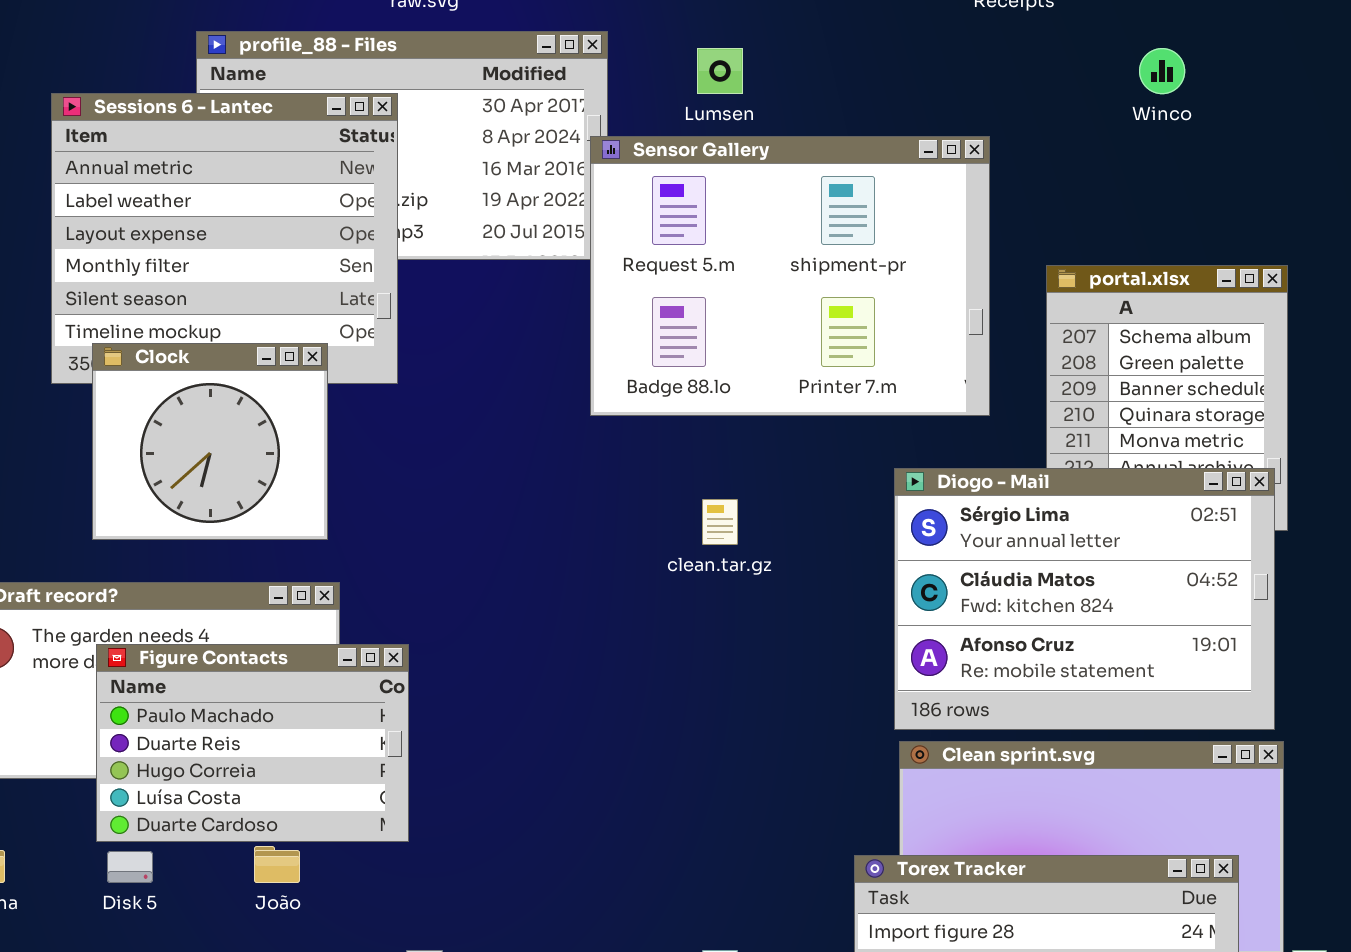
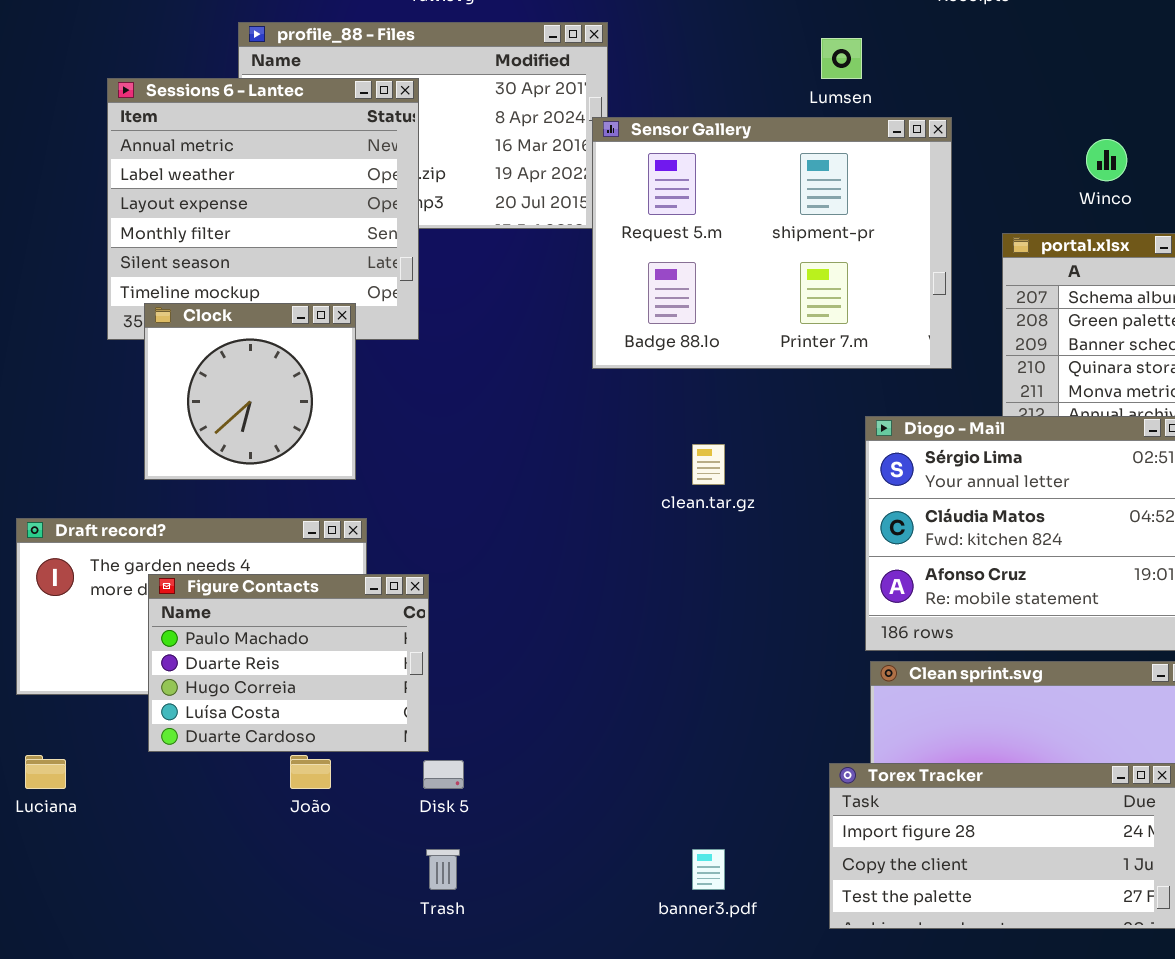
Lumsen: [697,48,743,94] -> [821,38,862,79], moved
Winco: [1139,48,1185,94] -> [1086,139,1127,181], moved
Disk 5: [107,851,153,883] -> [423,760,464,789], moved

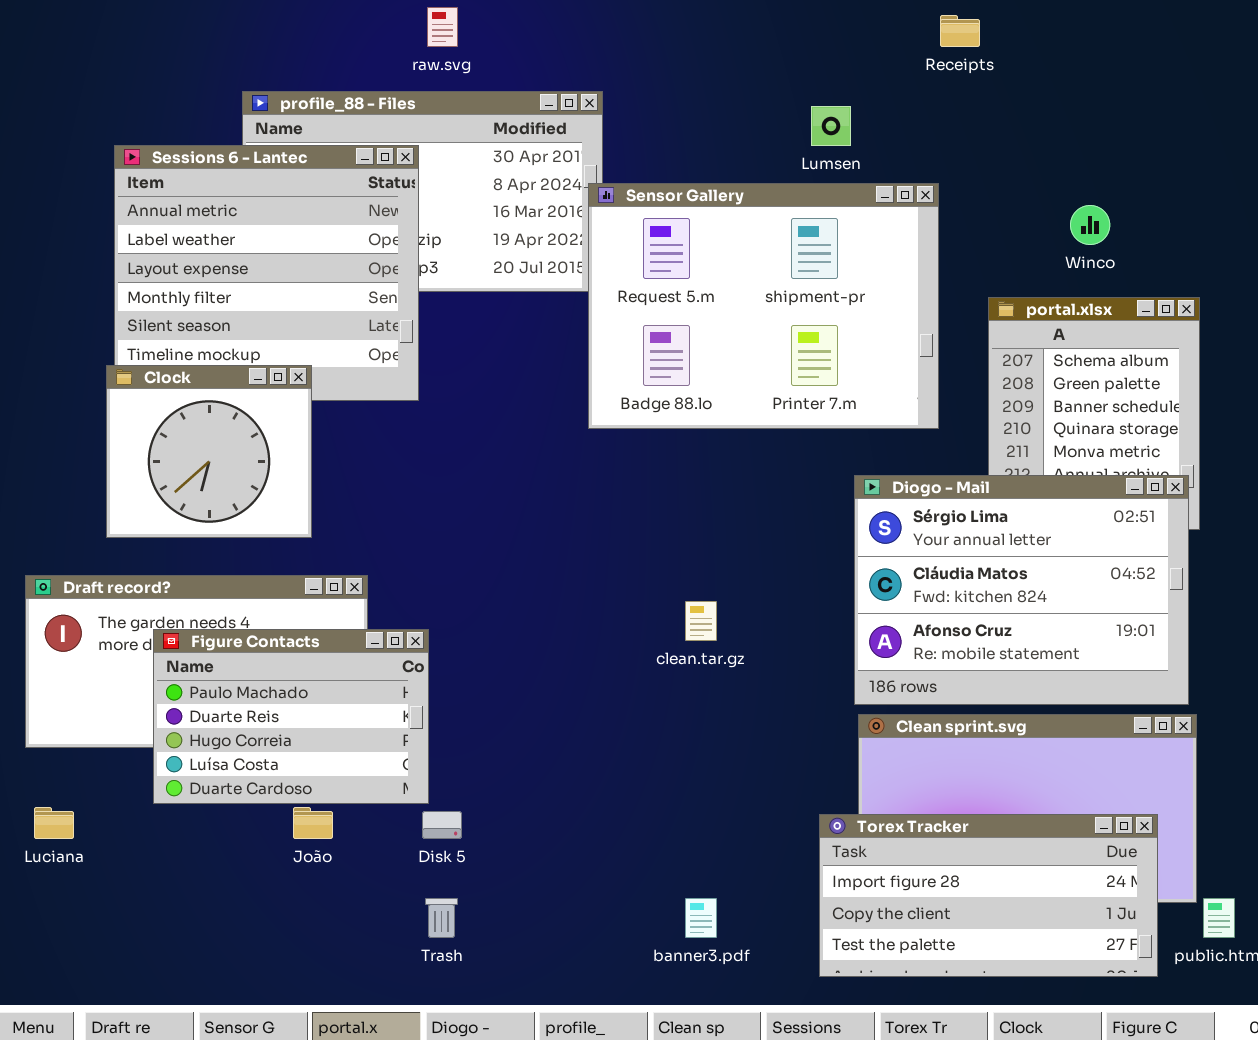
Clock: [144,303,356,480] -> [106,365,312,538], moved
clean.tar.gz: [692,444,725,485] -> [685,601,717,641], moved

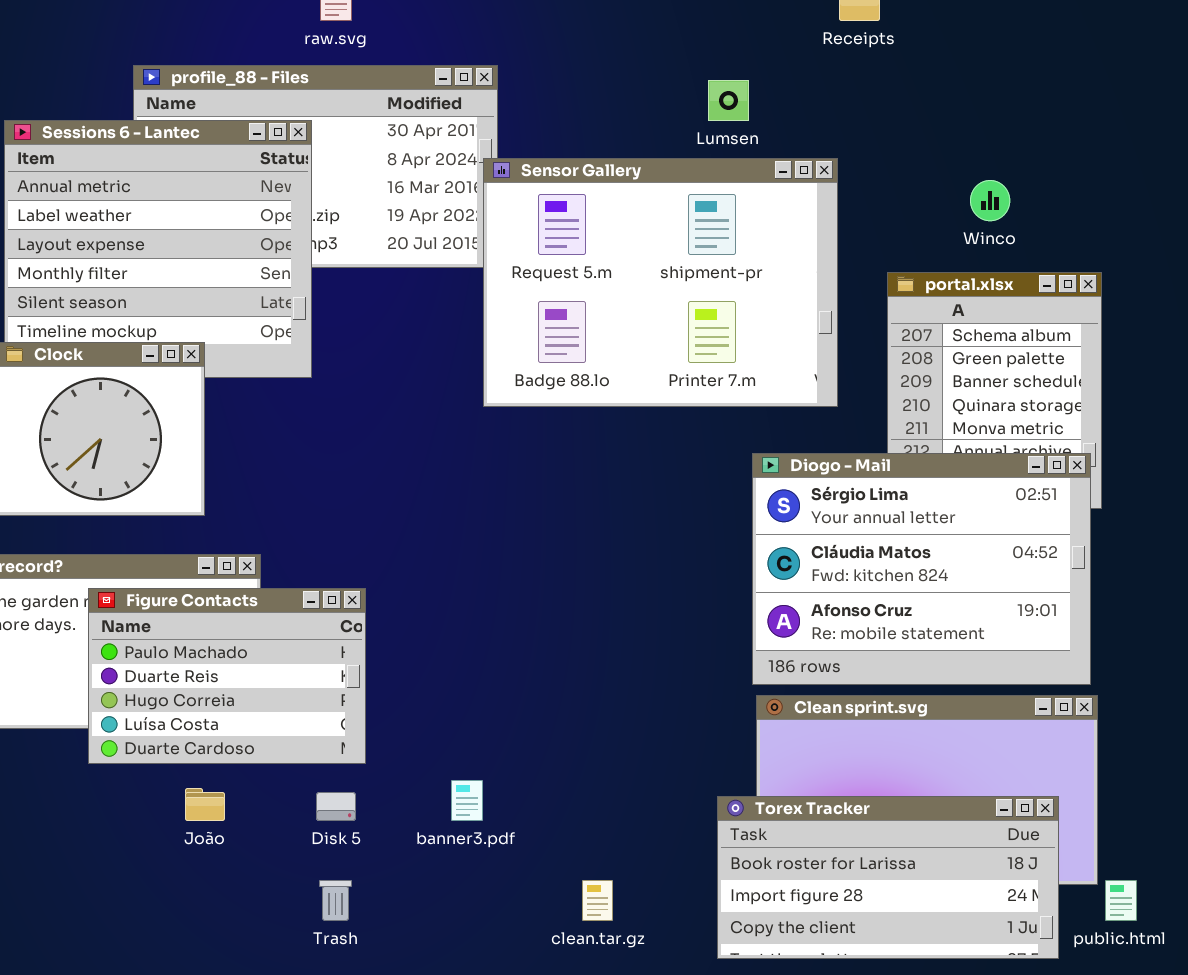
clean.tar.gz: [685,601,717,641] -> [582,880,613,921], moved
Figure Contacts: [153,629,429,804] -> [88,588,366,764], moved
Torex Tracker: [819,814,1158,977] -> [717,796,1059,959], scrolled up 1 row
banner3.pdf: [685,898,717,938] -> [451,780,483,821], moved

